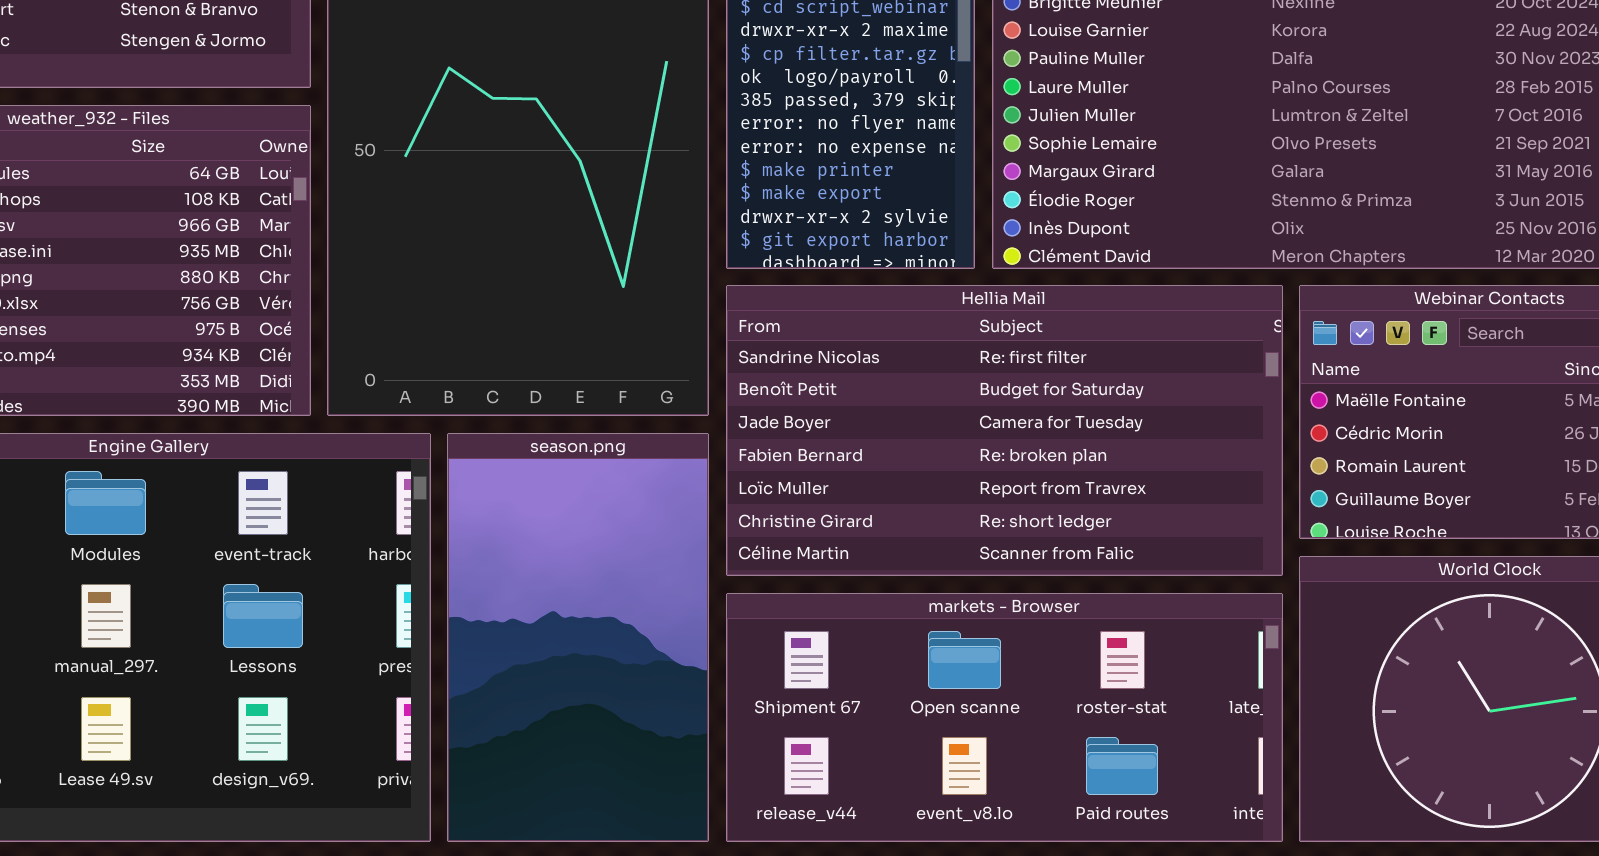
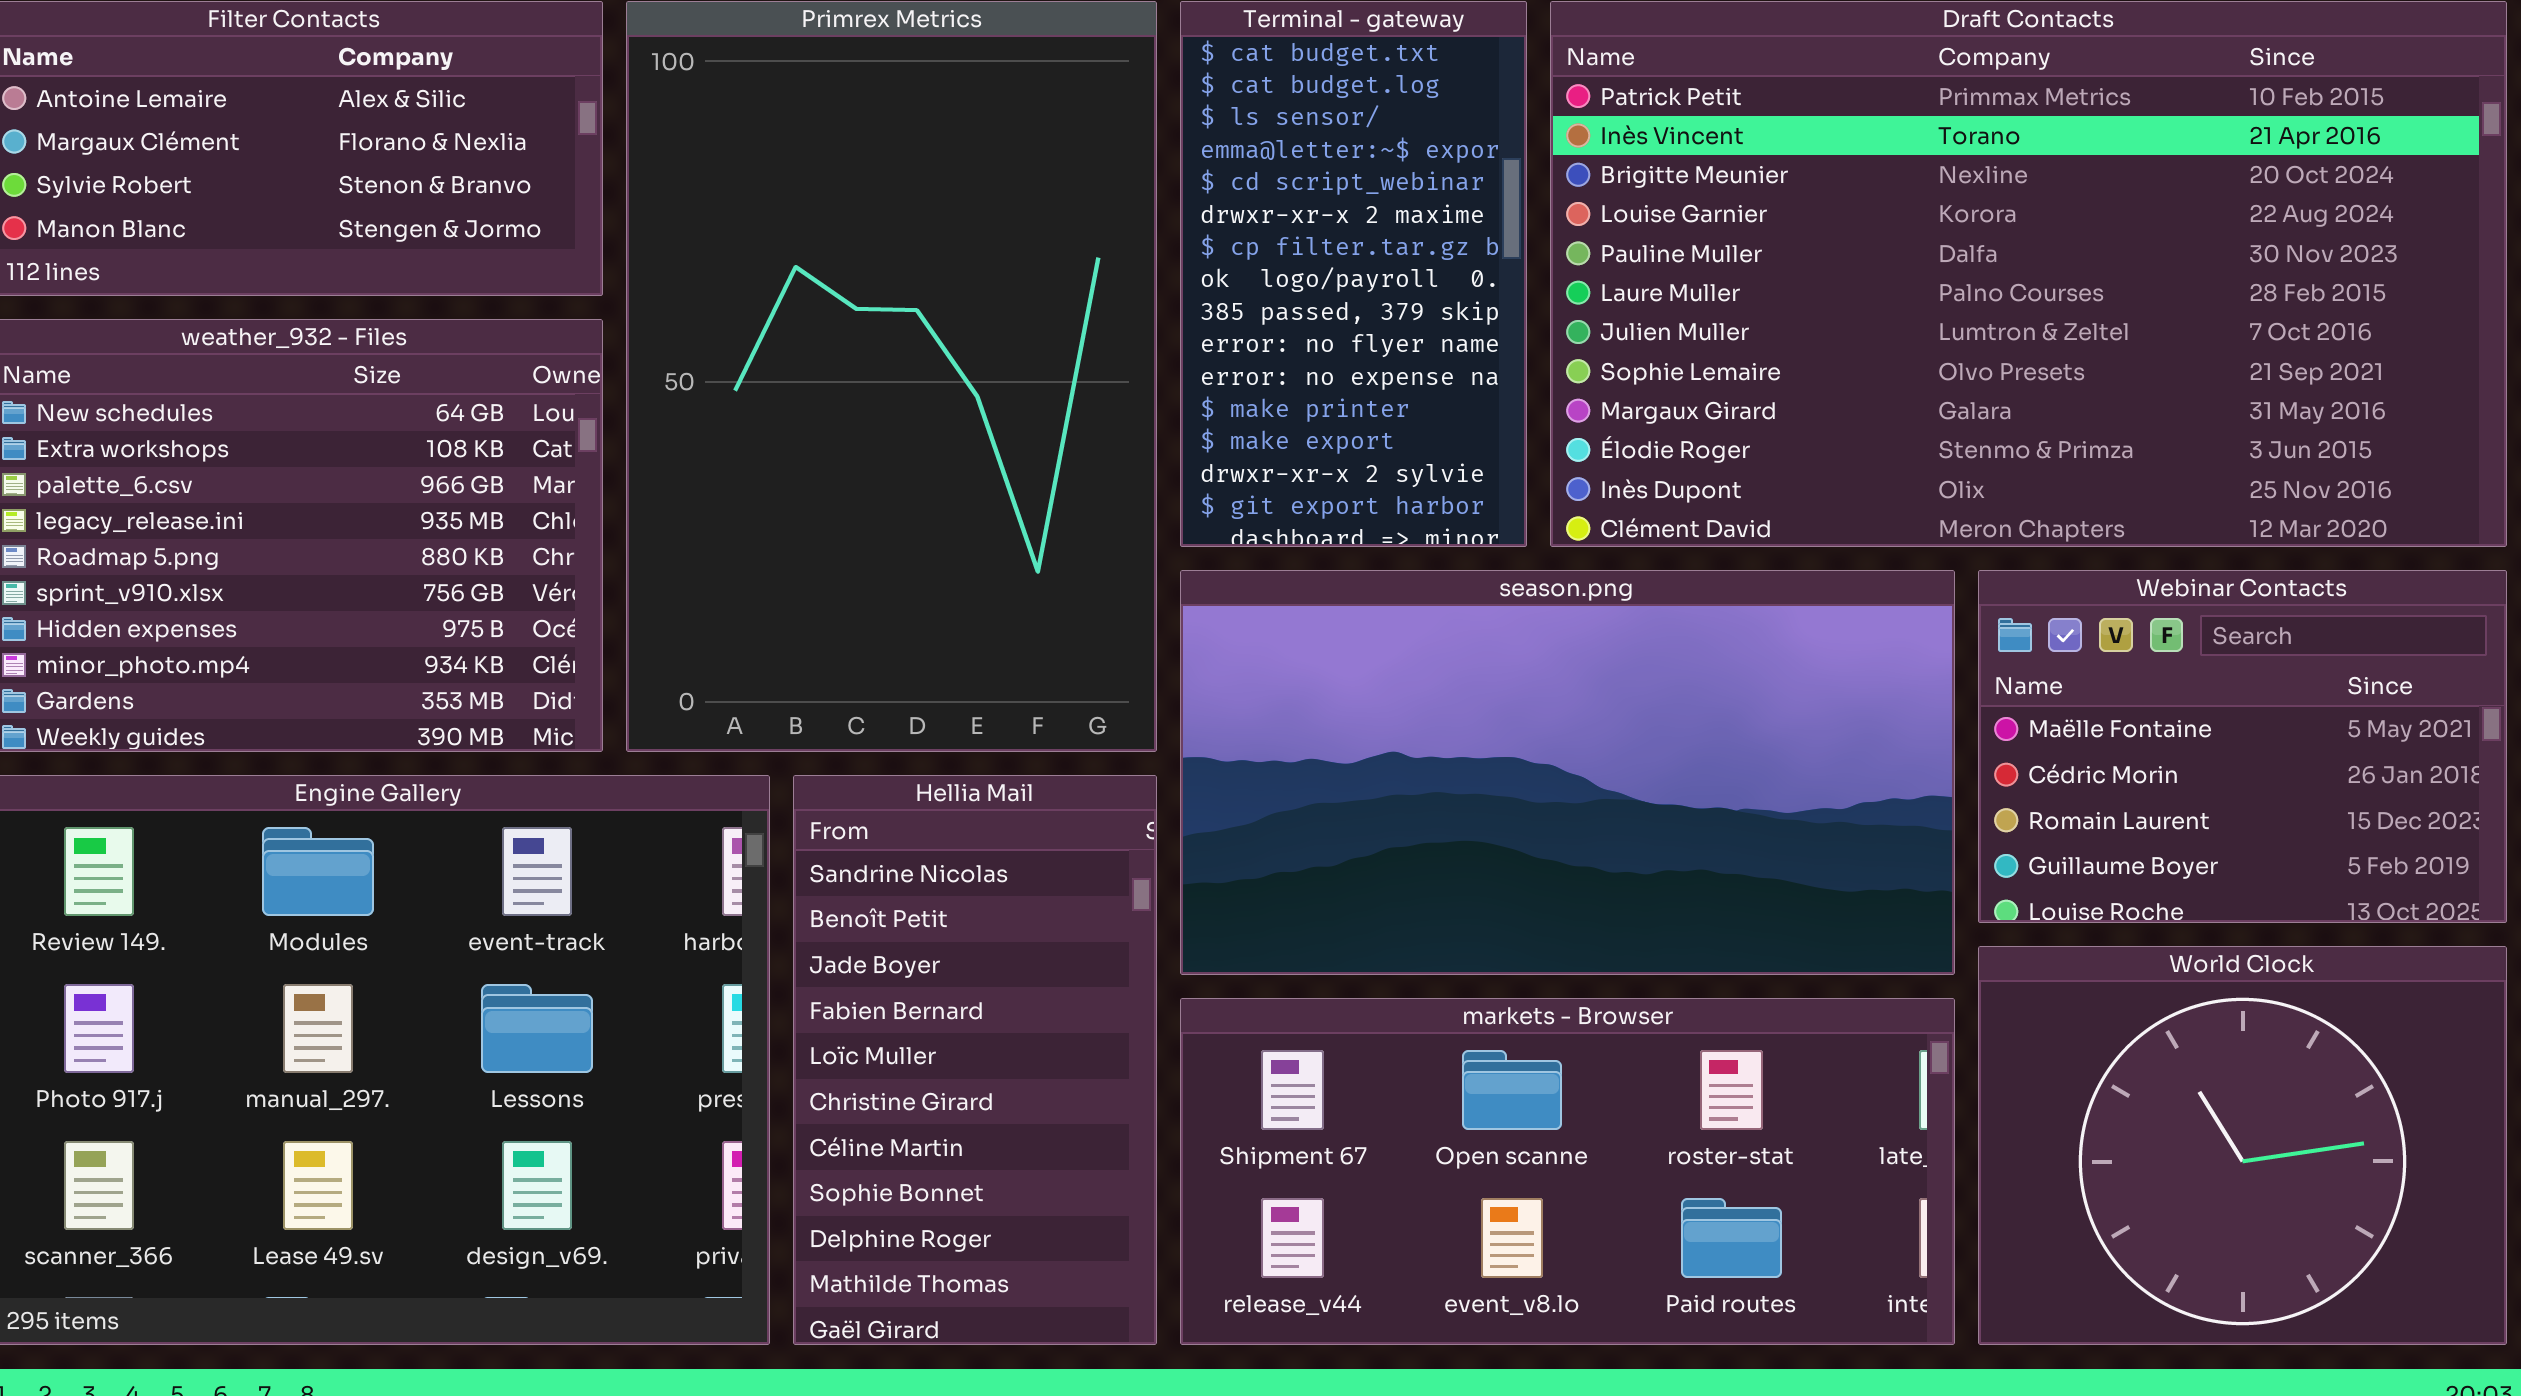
Hellia Mail: [726,285,1283,576] -> [793,775,1157,1345], moved, resized
season.png: [447,433,709,842] -> [1180,570,1955,975], moved, resized

